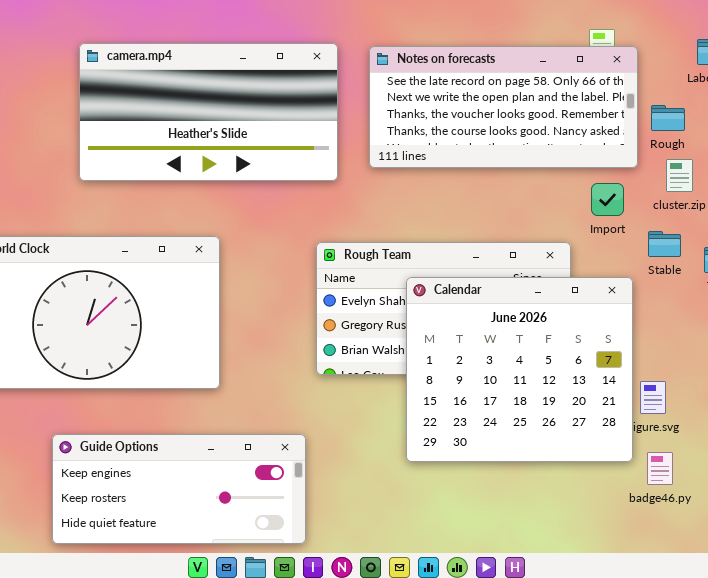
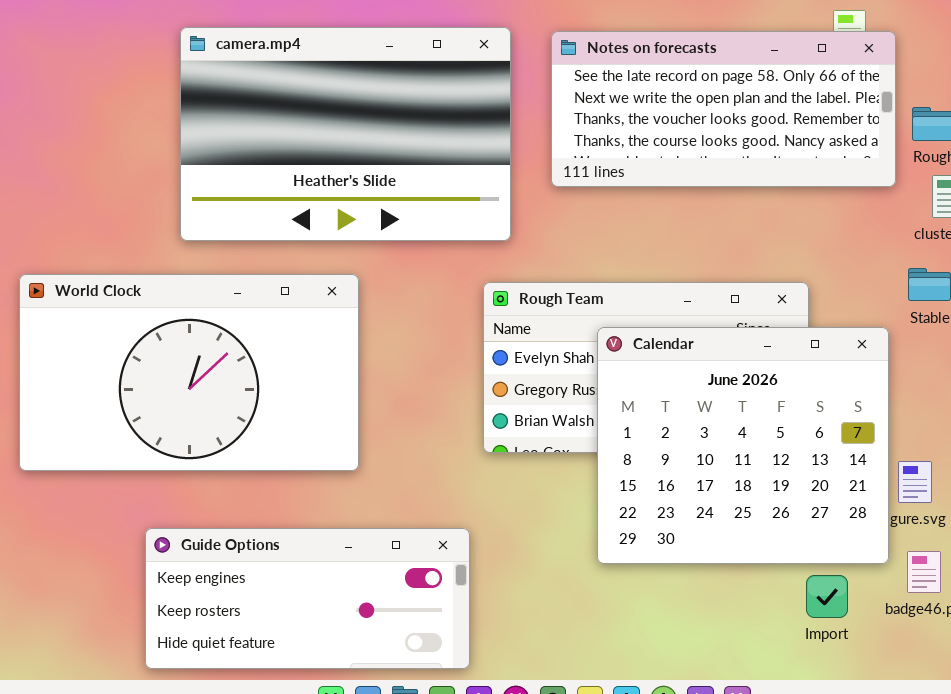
camera.mp4: [79,43,338,181] -> [180,27,511,241], resized
Import: [591,183,624,216] -> [806,575,848,618], moved

